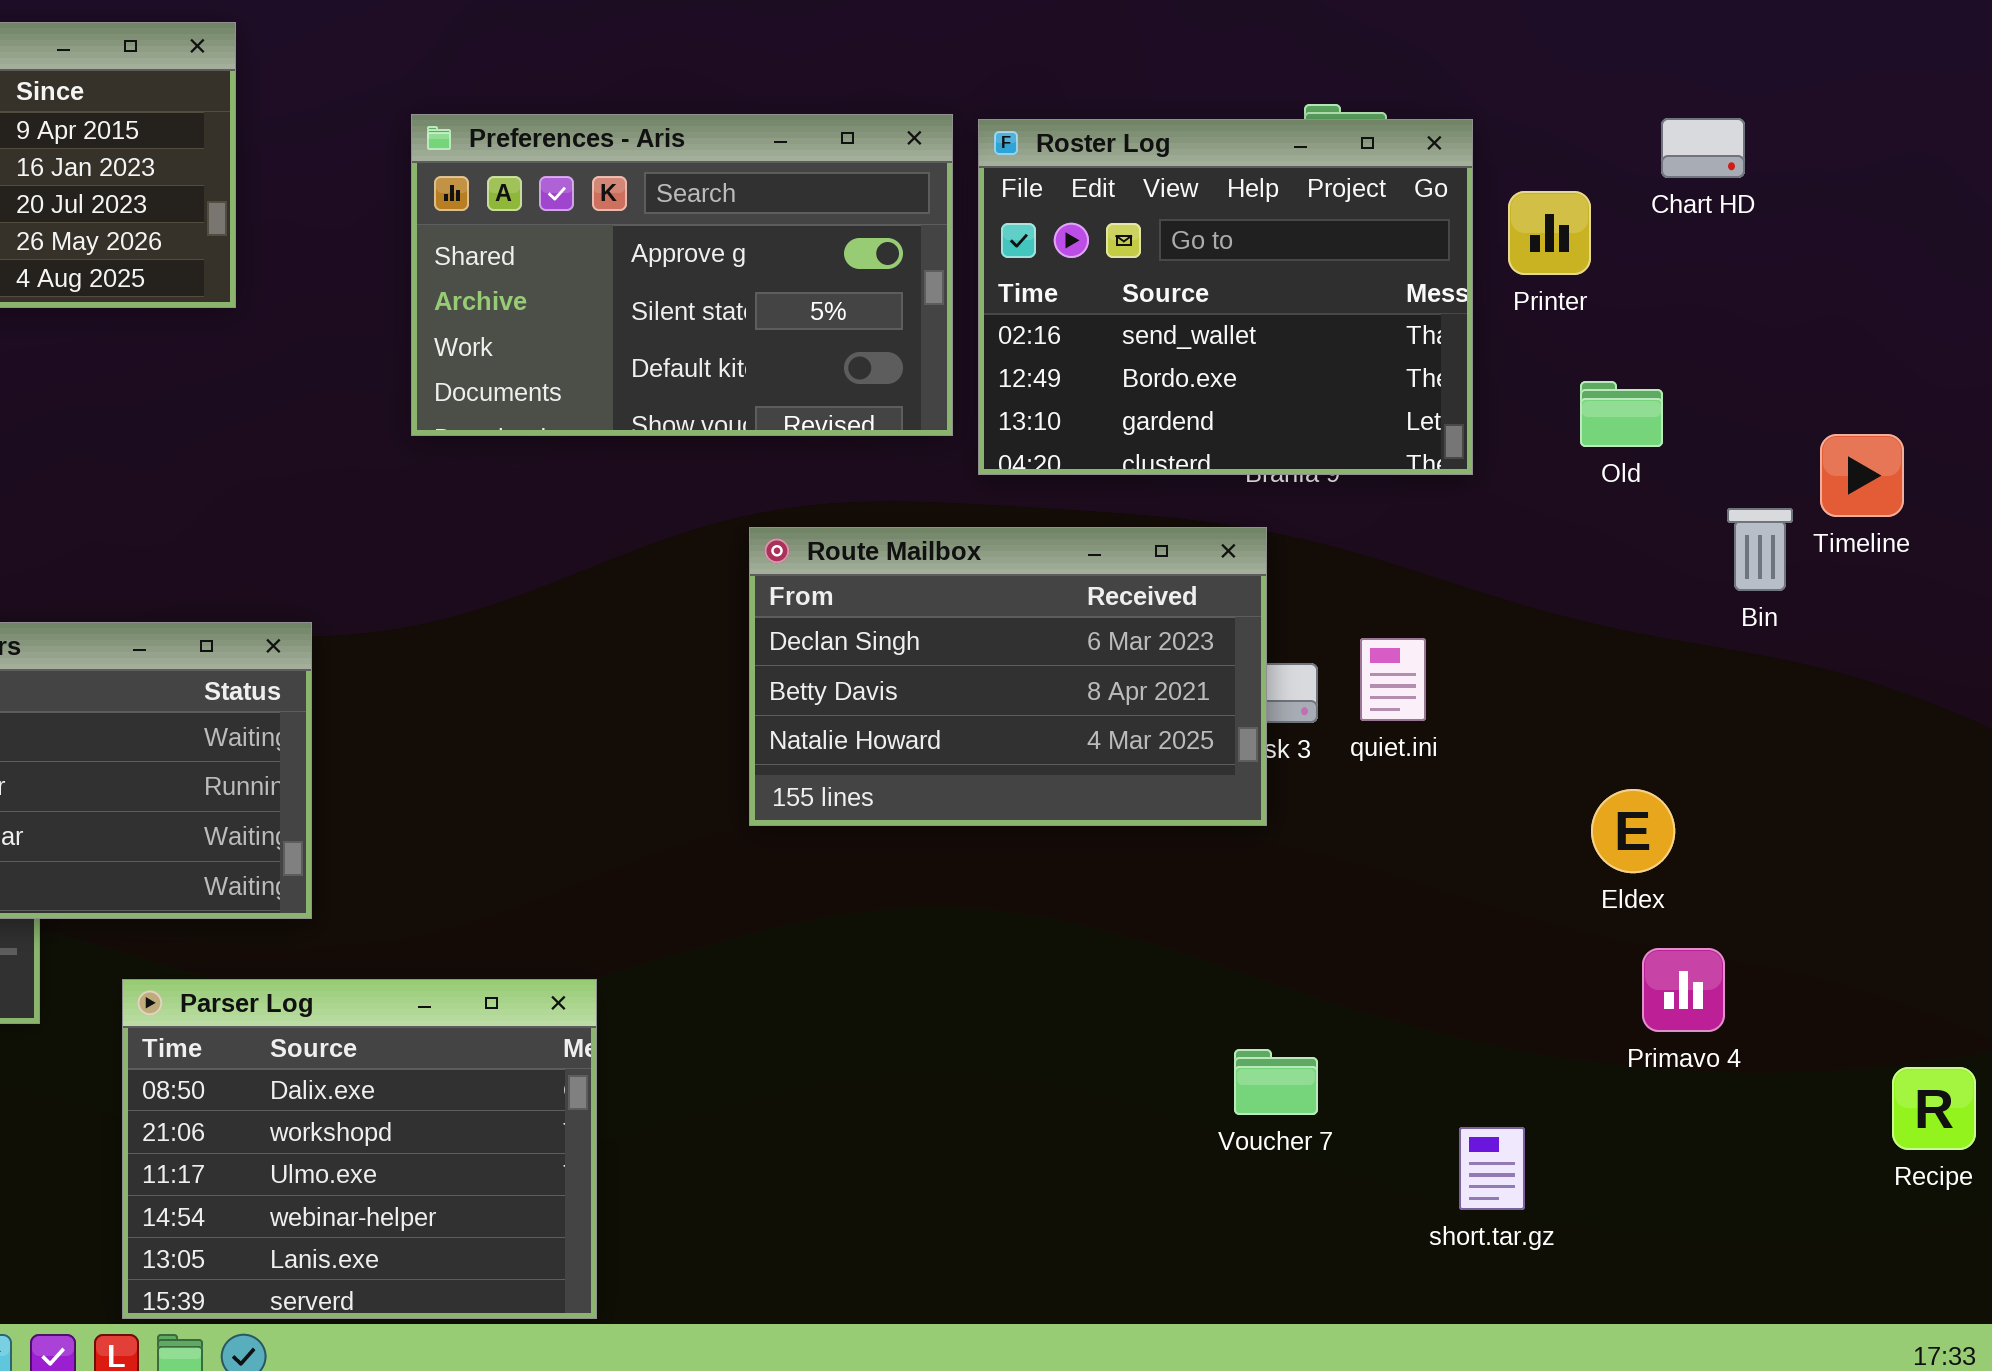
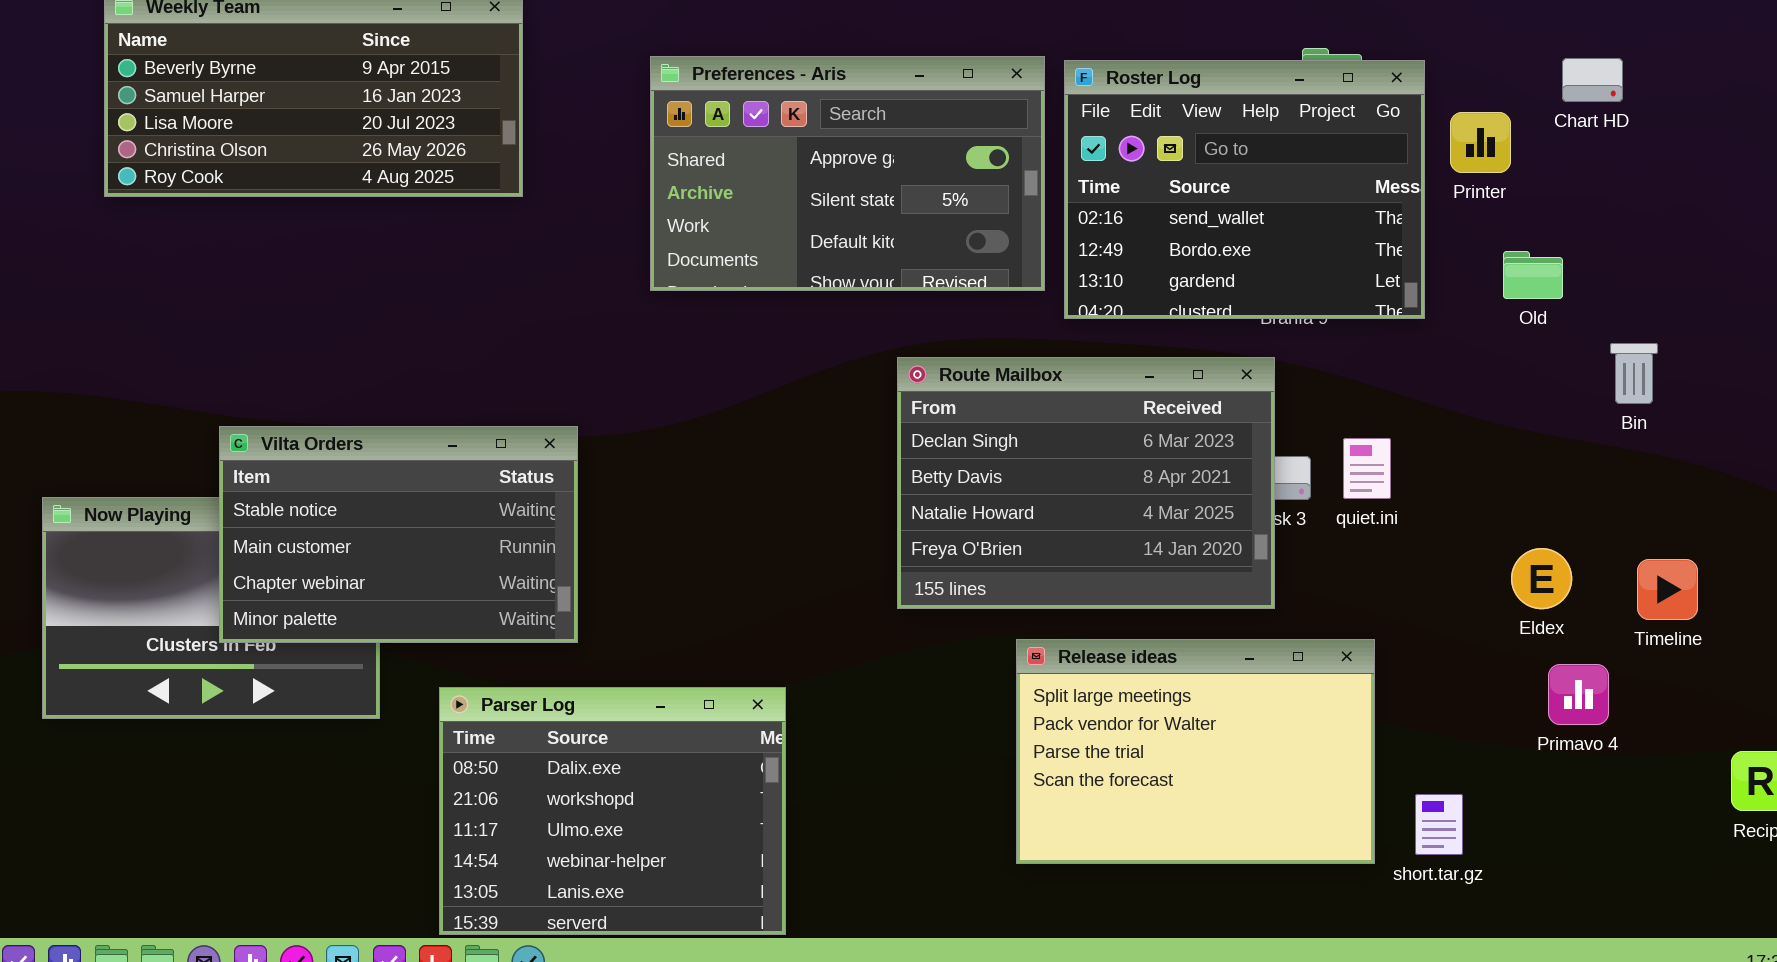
Timeline: [1820,434,1904,517] -> [1637,559,1698,620], moved
Route Mailbox: [749,527,1267,826] -> [897,357,1275,609], resized
Release ideas: none -> [1016,639,1375,864], opened

